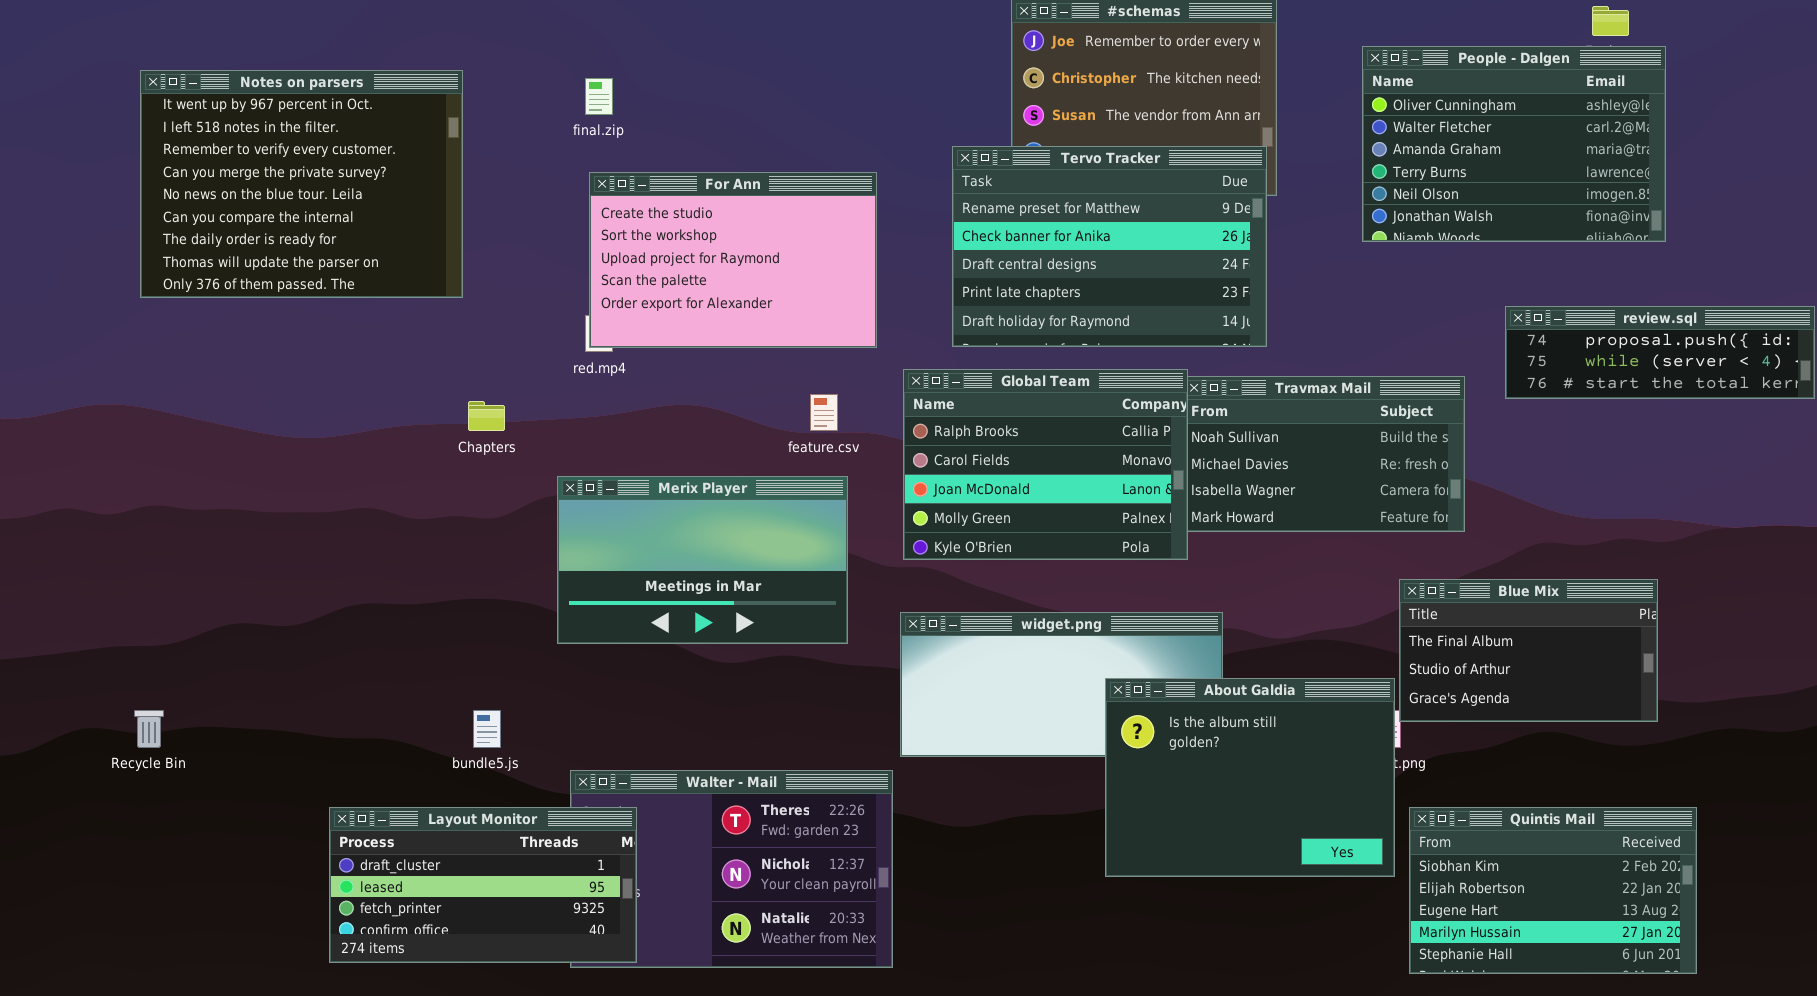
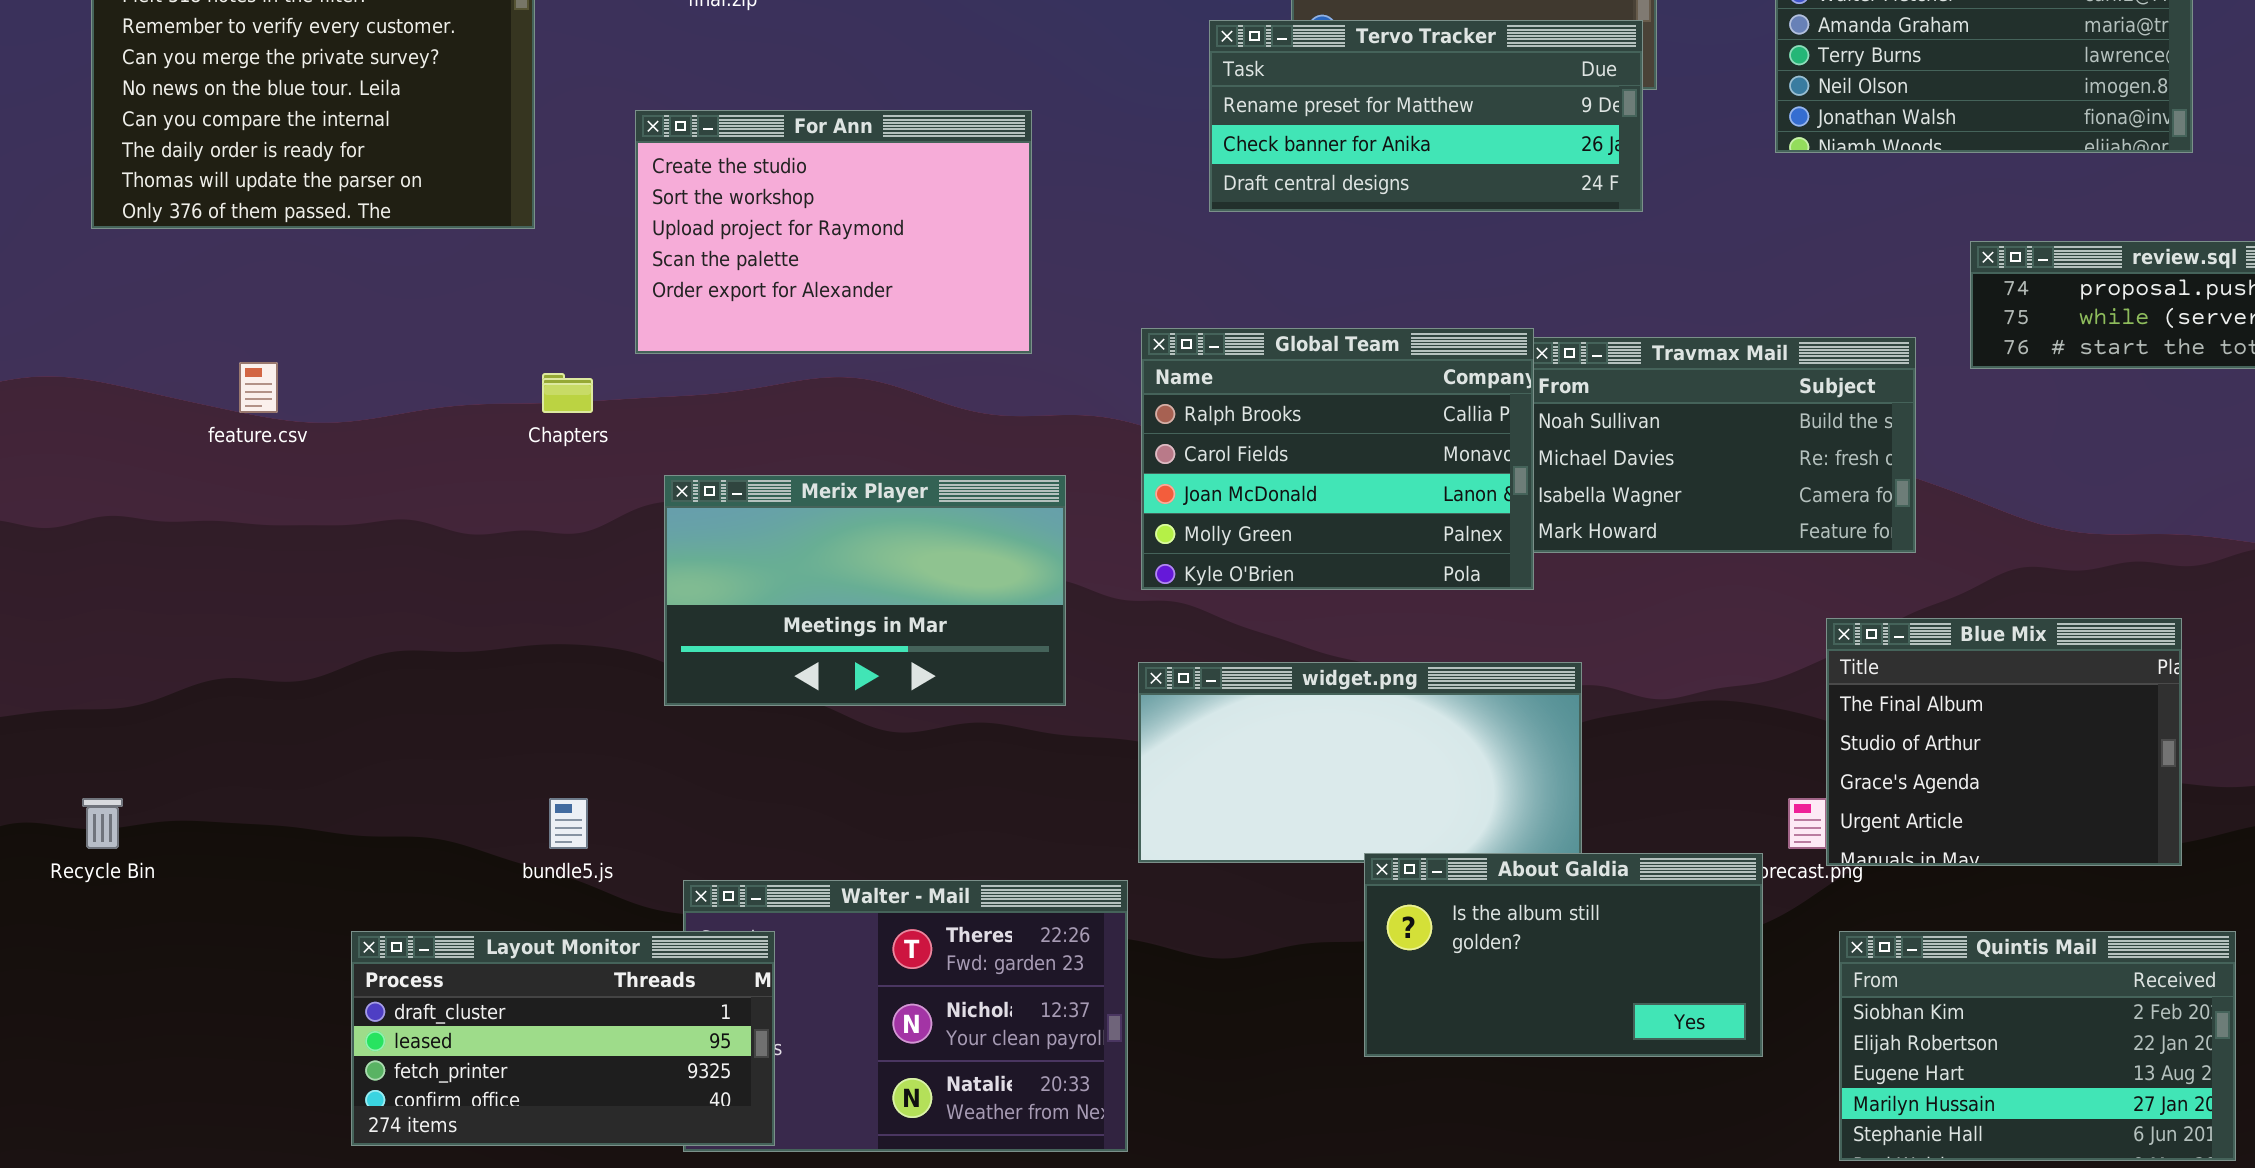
Tervo Tracker: [952,146,1267,347] -> [1209,20,1643,212], resized
For Ann: [589,172,877,348] -> [635,110,1032,354], moved
feature.csv: [810,394,838,431] -> [239,362,278,413], moved
Blue Mix: [1399,579,1658,722] -> [1826,618,2182,866], resized
About Galdia: [1105,678,1395,877] -> [1364,853,1763,1057], moved, resized

